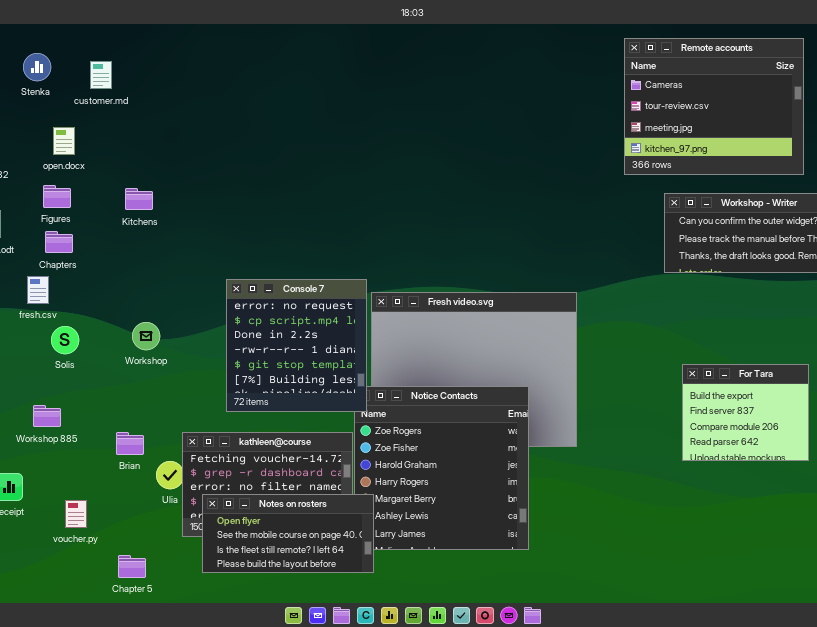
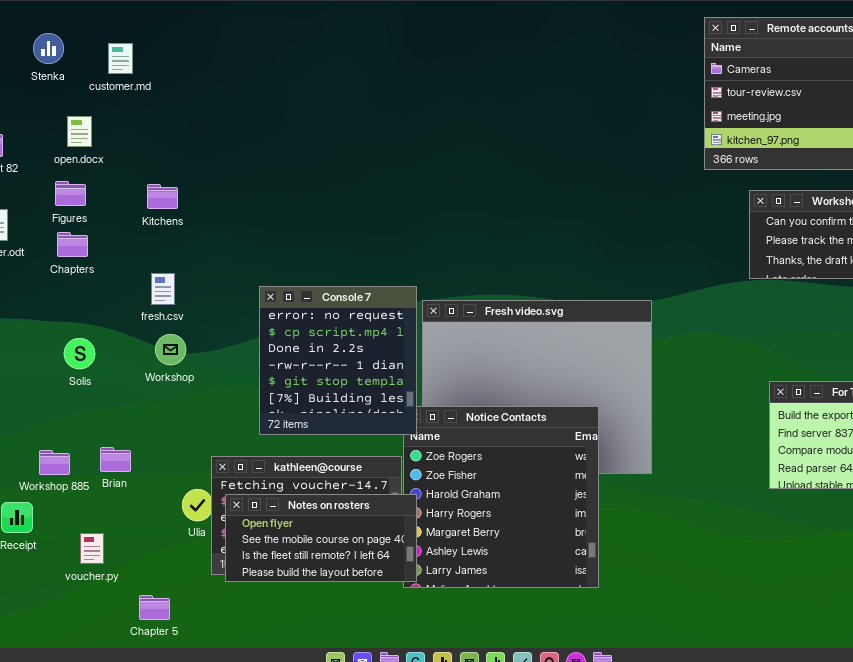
fresh.csv: [27,276,49,304] -> [151,273,175,305], moved
Workshop 885: [33,405,61,427] -> [39,450,70,475], moved
Brian: [116,432,144,455] -> [100,447,131,472], moved
Notes on rosters: [202,494,374,573] -> [225,494,417,582], moved

